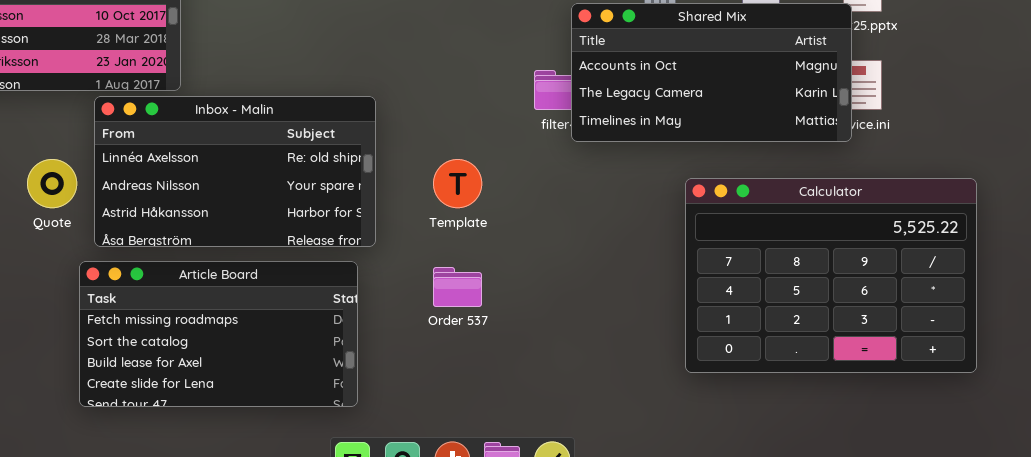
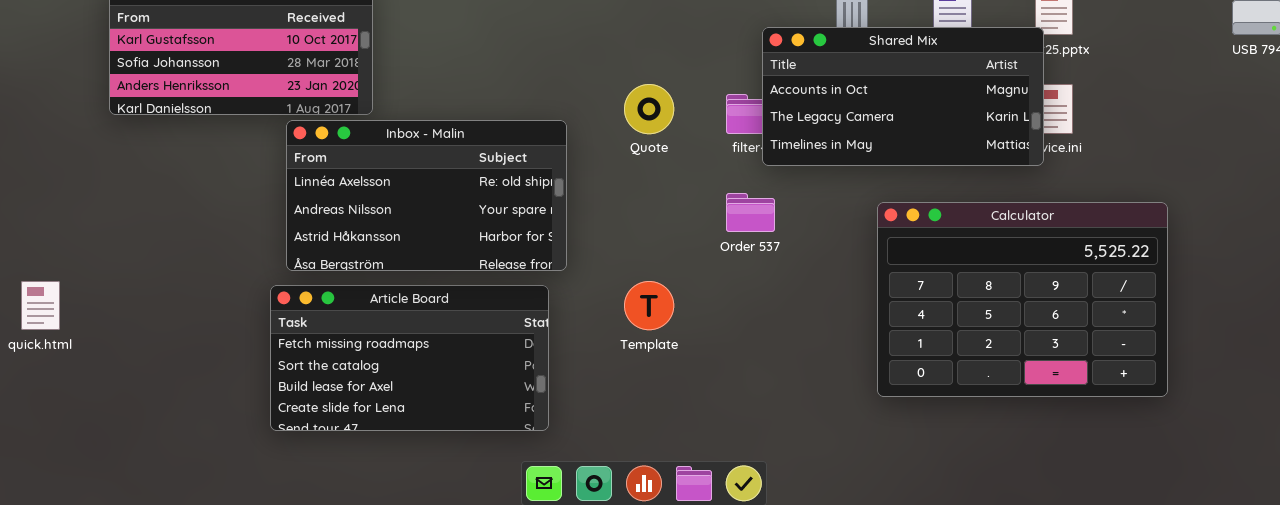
Quote: [27,159,77,208] -> [624,84,674,134], moved
Template: [433,159,482,208] -> [624,281,674,330], moved
Order 537: [433,267,482,307] -> [726,193,775,232], moved

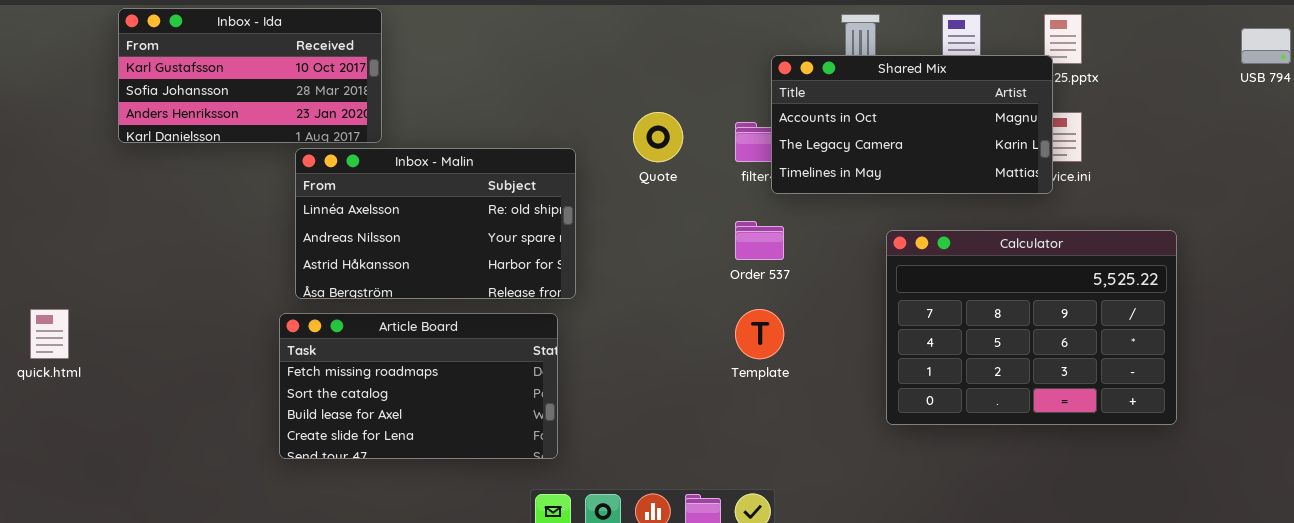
Template: [624,281,674,330] -> [735,309,784,359], moved

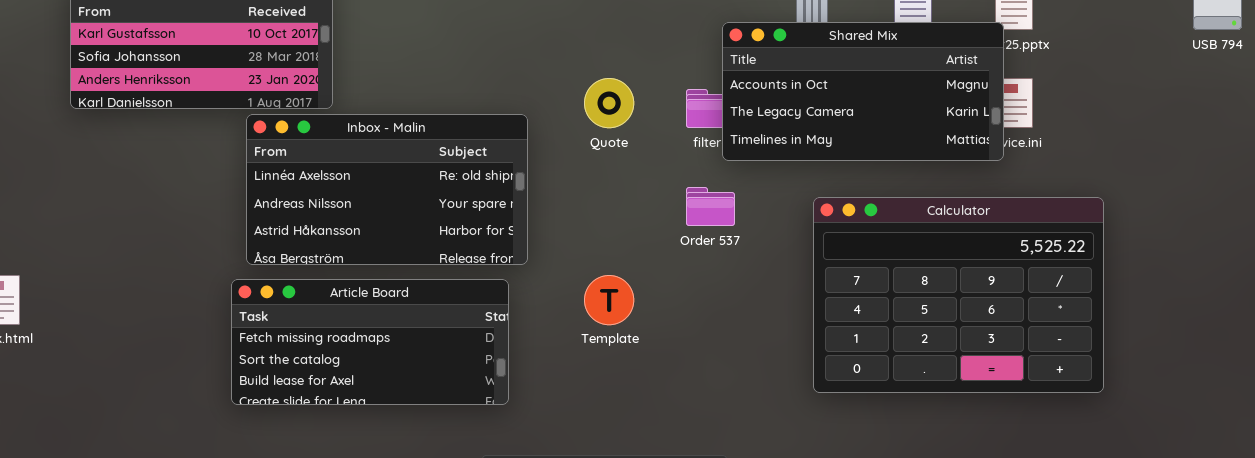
Calculator: [886,230,1177,425] -> [813,197,1104,393], moved
Template: [735,309,784,359] -> [584,275,634,325], moved
Article Board: [279,313,558,459] -> [231,279,509,405], resized

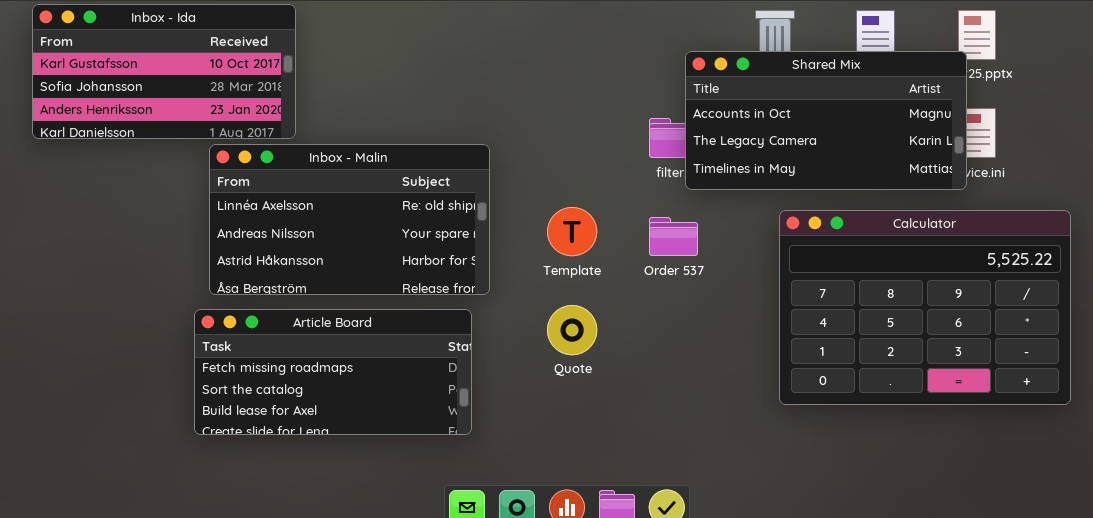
Quote: [584,78,634,128] -> [547,305,597,355], moved
Calculator: [813,197,1104,393] -> [779,210,1071,405], moved
Template: [584,275,634,325] -> [547,207,597,256], moved

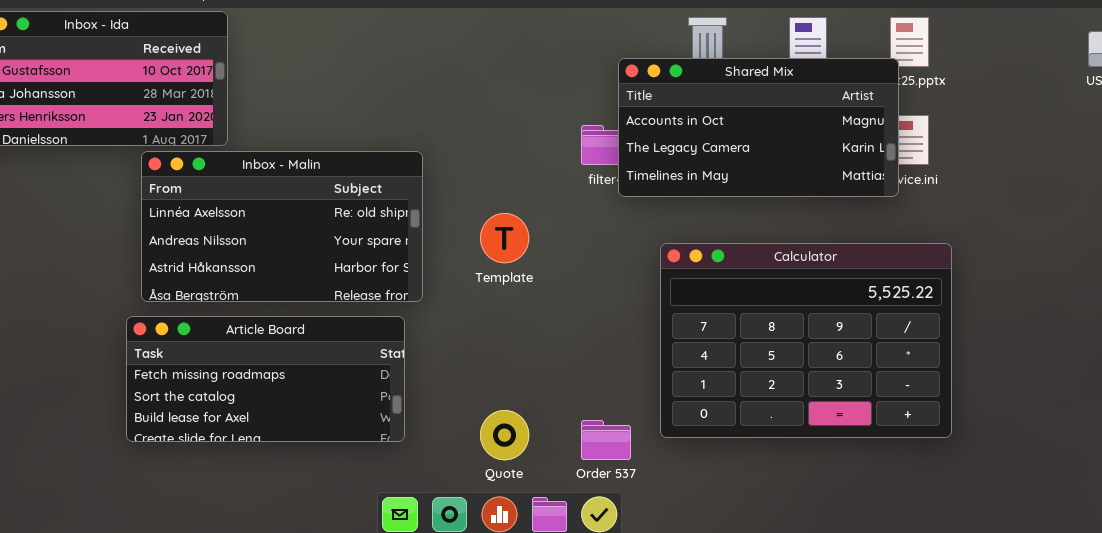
Calculator: [779,210,1071,405] -> [660,243,952,438], moved
Order 537: [649,217,698,256] -> [581,420,631,460], moved
Quote: [547,305,597,355] -> [480,410,529,460], moved

